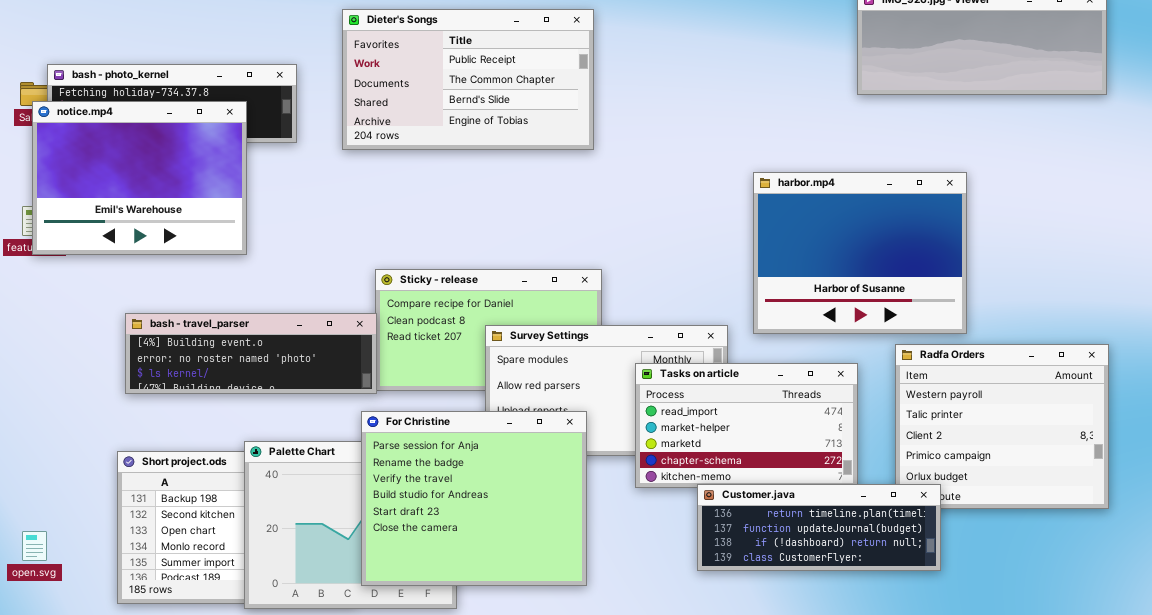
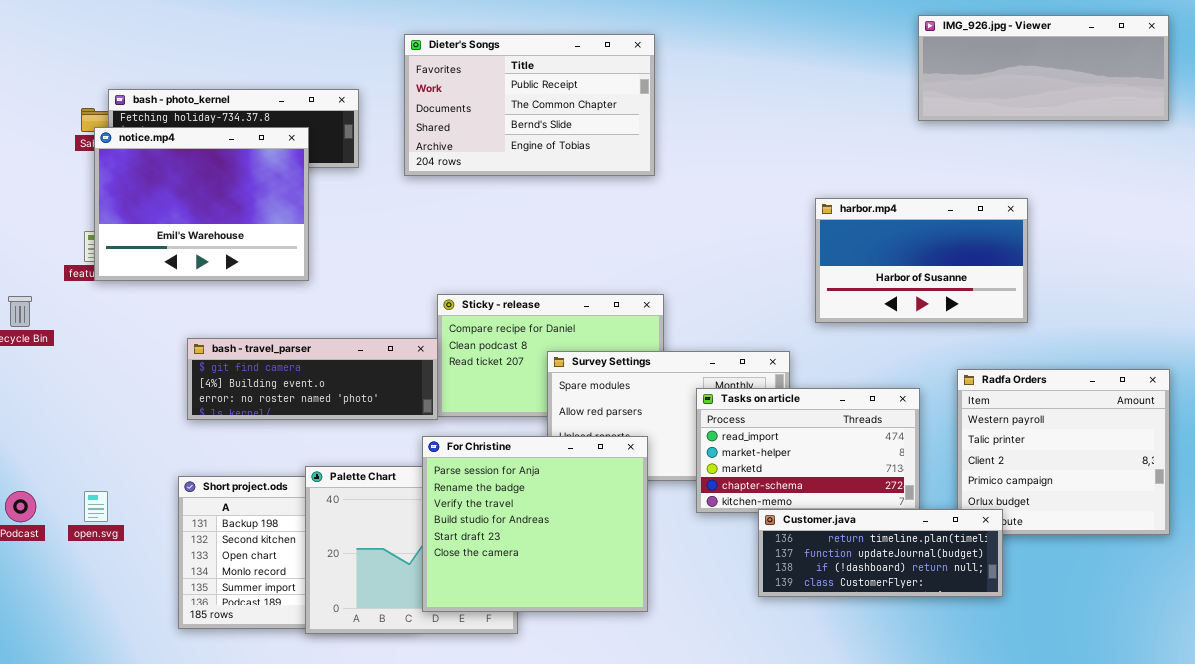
harbor.mp4: [753,172,967,334] -> [815,198,1028,323], resized
bash - travel_parser: [125,313,377,394] -> [187,338,438,420], scrolled up 1 row
open.svg: [22,531,47,561] -> [84,491,108,522], moved

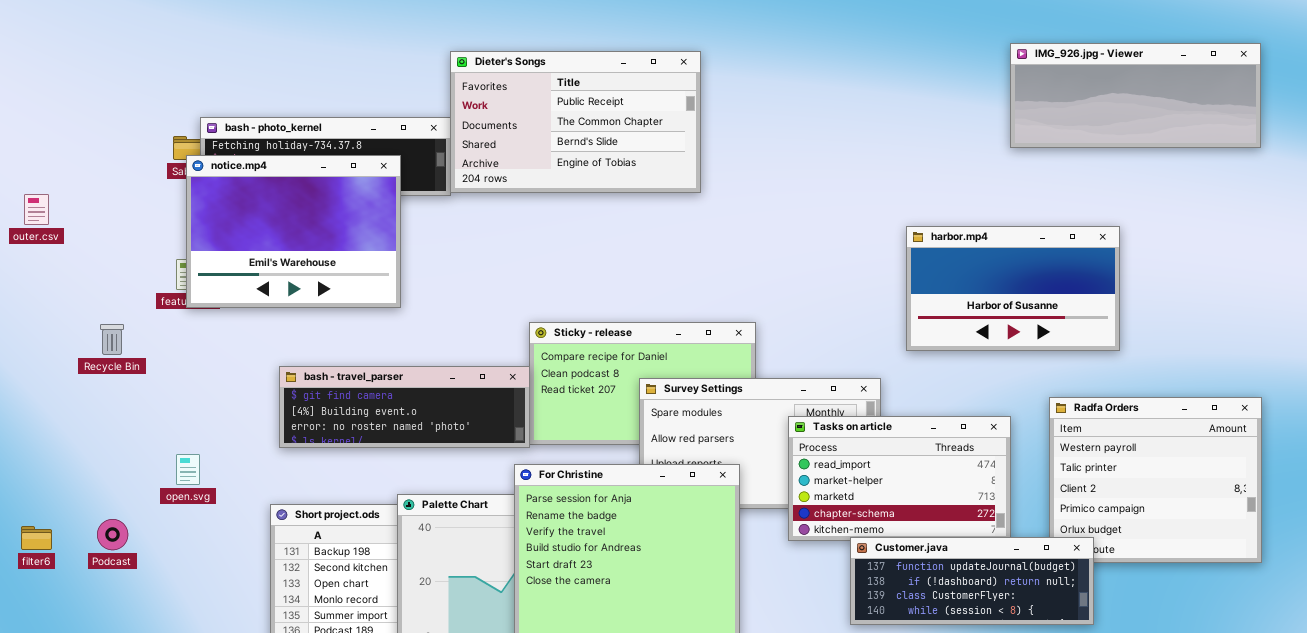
Dieter's Songs: [404,34,655,176] -> [450,51,701,193], moved
open.svg: [84,491,108,522] -> [176,454,200,485], moved
Customer.java: [758,509,1003,597] -> [850,537,1094,625], scrolled down 1 row

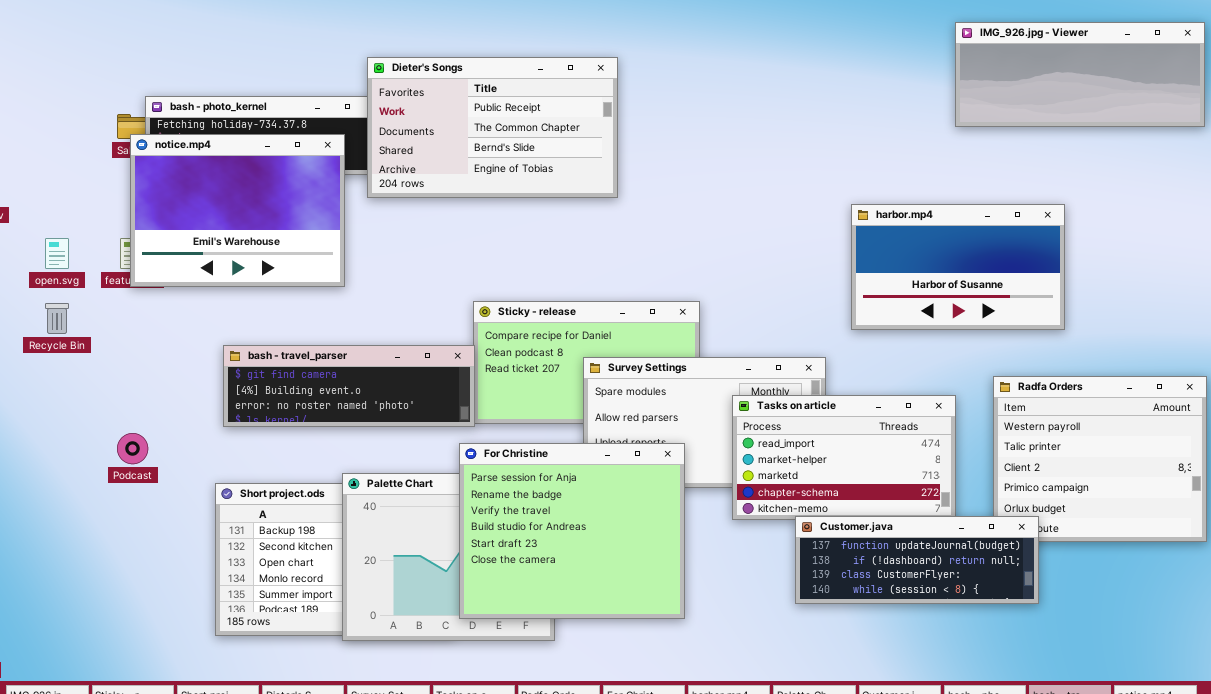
Dieter's Songs: [450,51,701,193] -> [367,57,618,198], moved
open.svg: [176,454,200,485] -> [45,238,69,269], moved
Podcast: [97,519,128,550] -> [117,433,148,464], moved

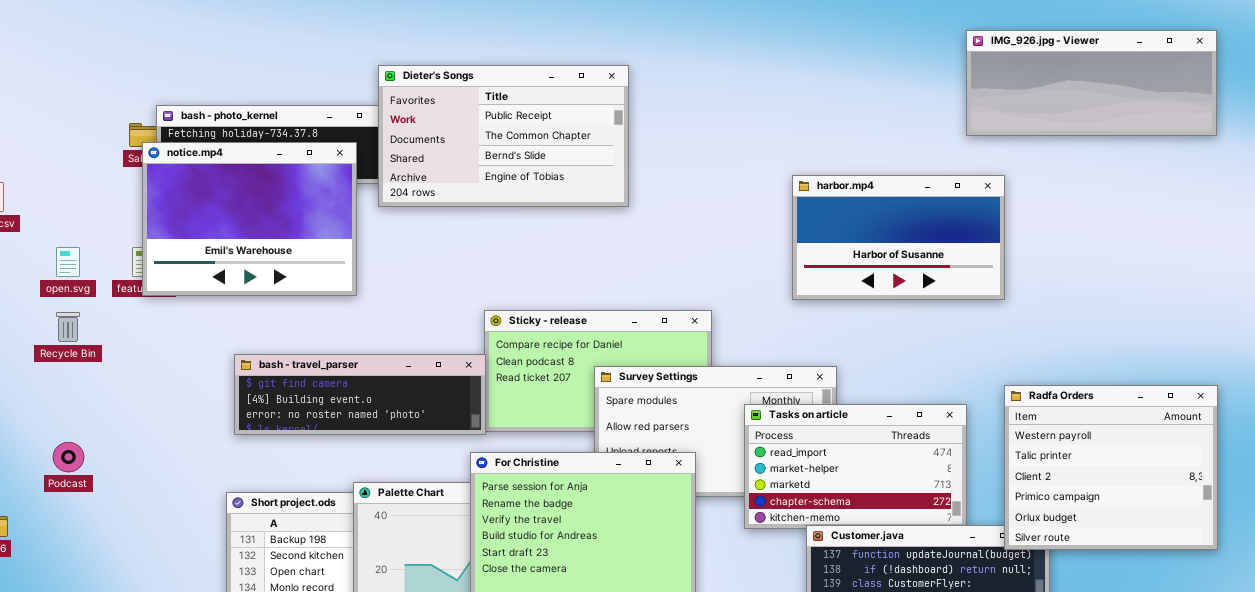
harbor.mp4: [851,204,1065,330] -> [792,175,1005,300], moved
Radfa Orders: [993,376,1207,542] -> [1004,385,1218,550], raised
Podcast: [117,433,148,464] -> [53,442,84,472], moved

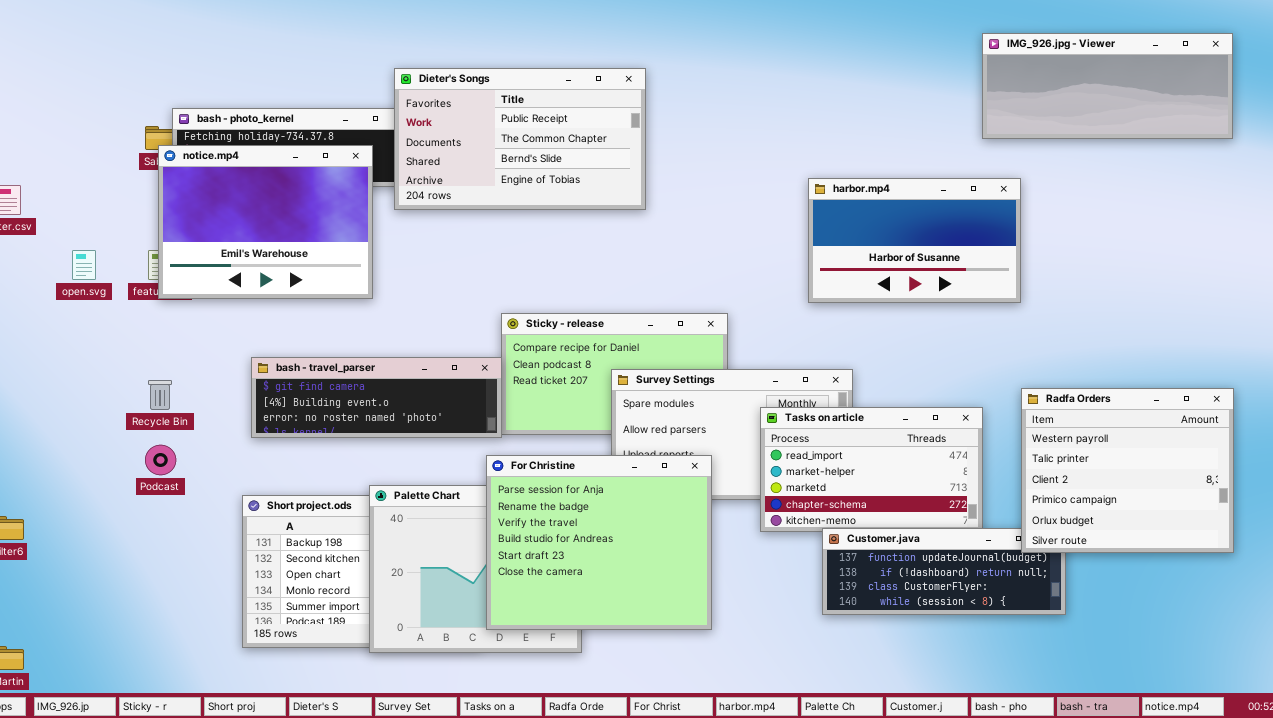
Recycle Bin: [56,312,80,342] -> [148,380,172,410], moved
Podcast: [53,442,84,472] -> [145,445,176,475], moved

